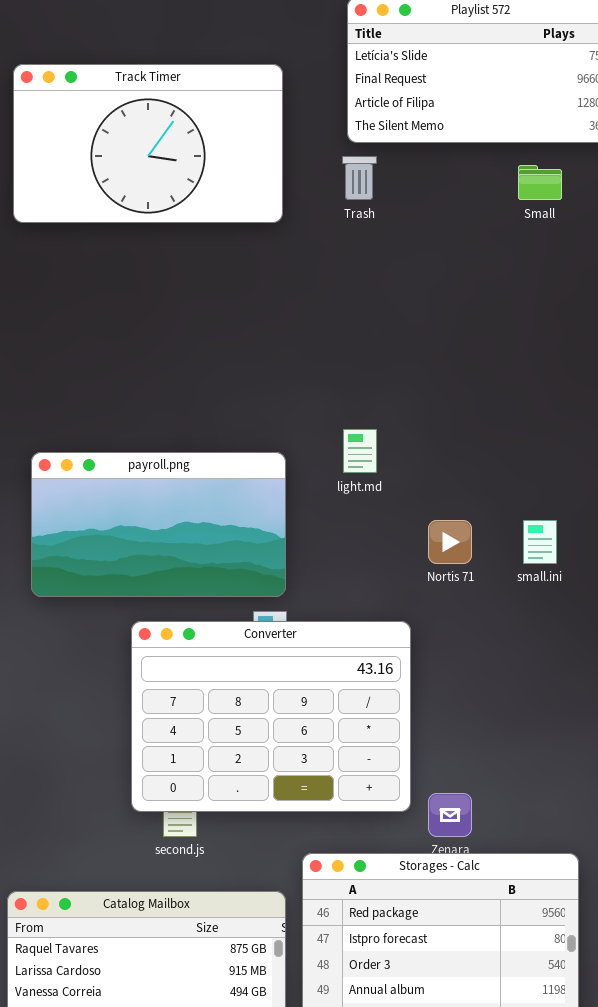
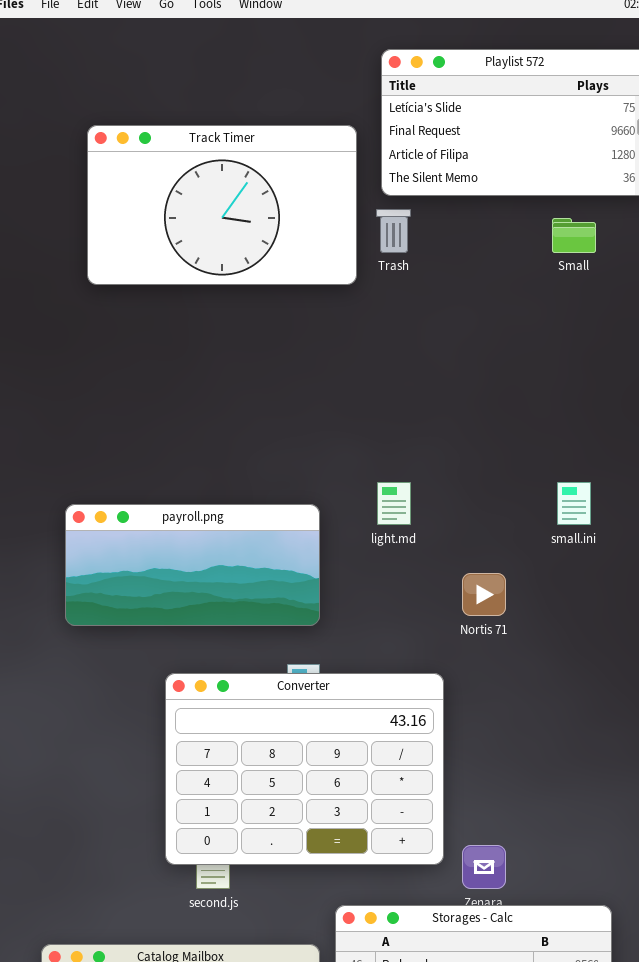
Track Timer: [13,64,283,223] -> [87,125,357,285], moved
payroll.png: [31,452,286,597] -> [65,504,320,626], resized
small.ini: [523,520,557,564] -> [557,482,591,525], moved

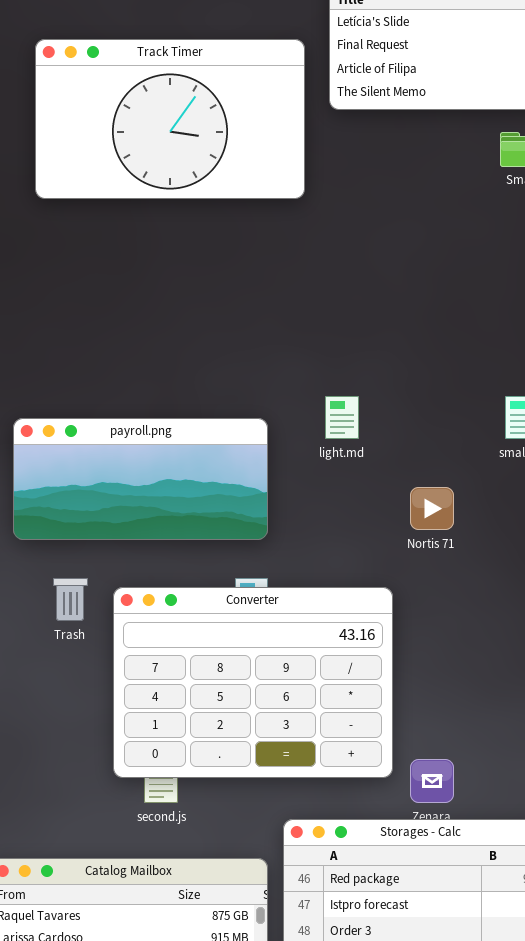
Trash: [376,209,411,253] -> [53,578,88,621], moved

